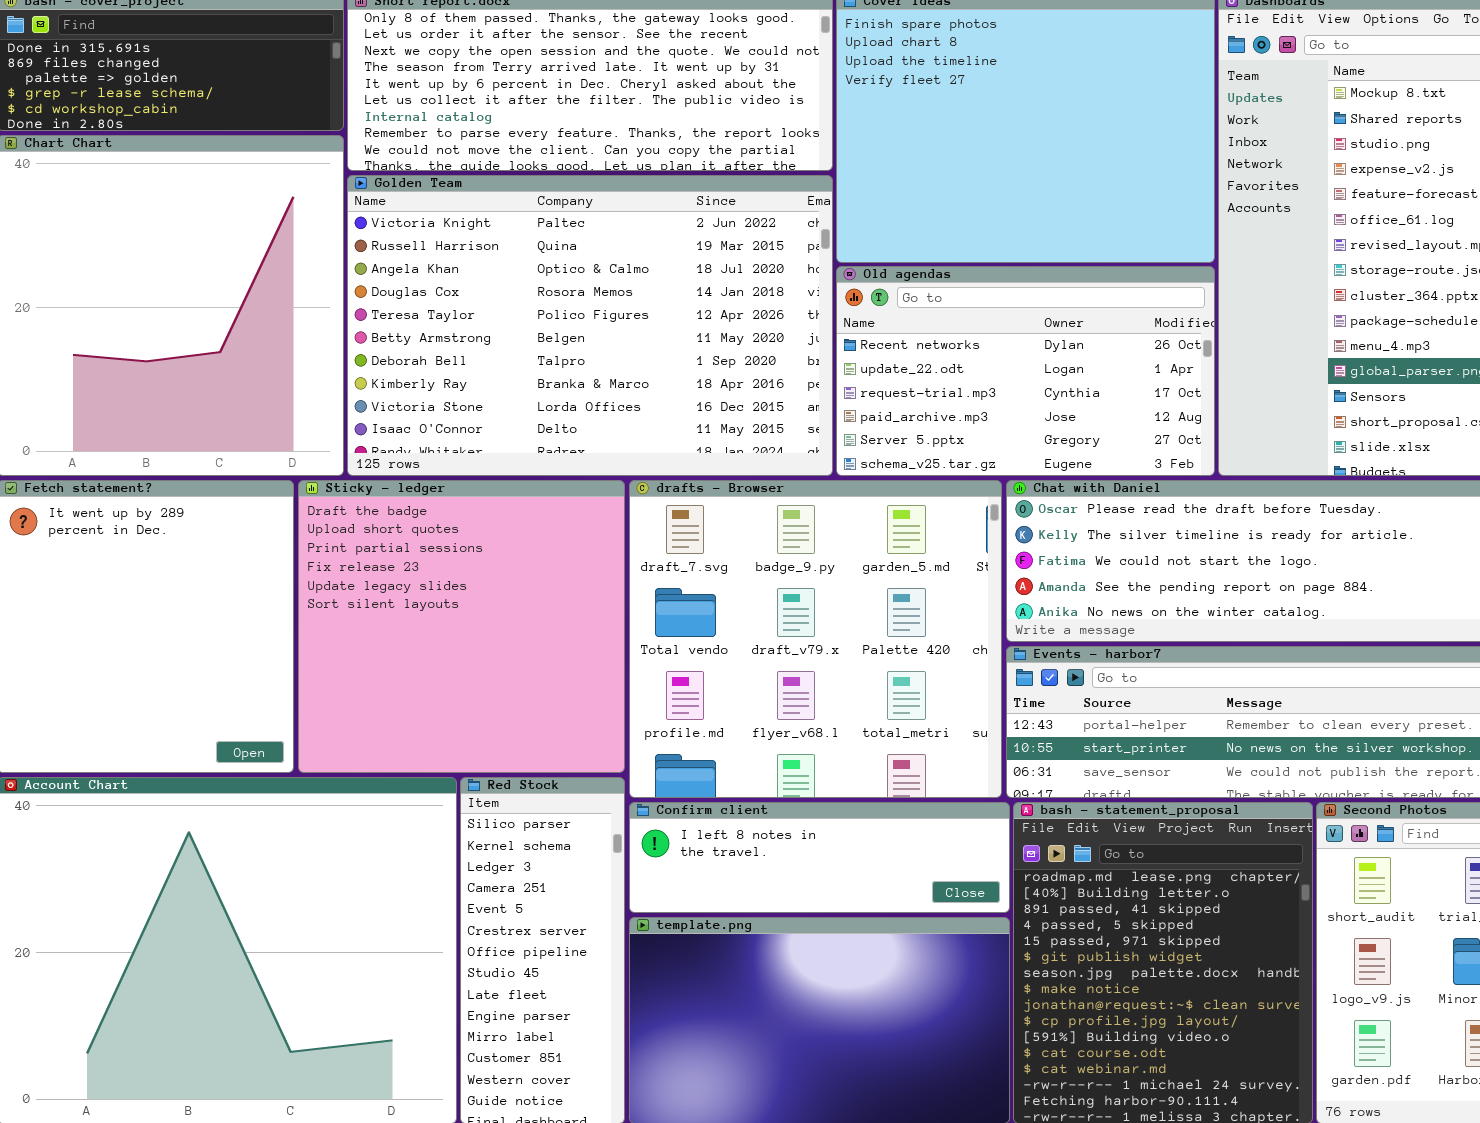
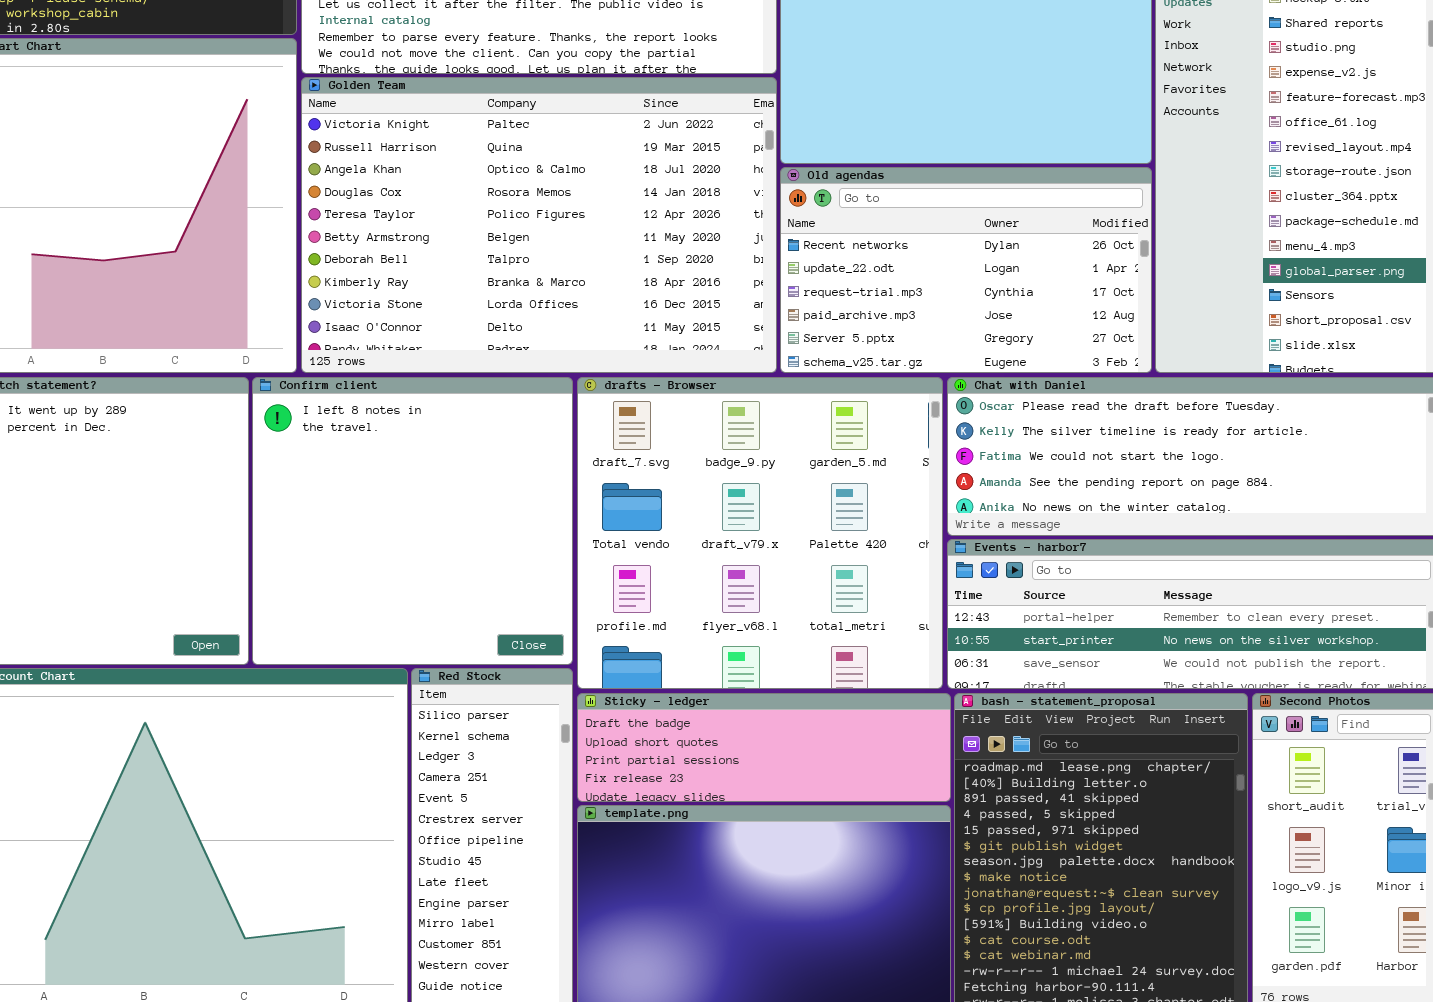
Sticky - ledger: [298,480,625,773] -> [577,693,951,802], moved, resized
Confirm client: [629,802,1010,913] -> [252,377,573,665], moved, resized

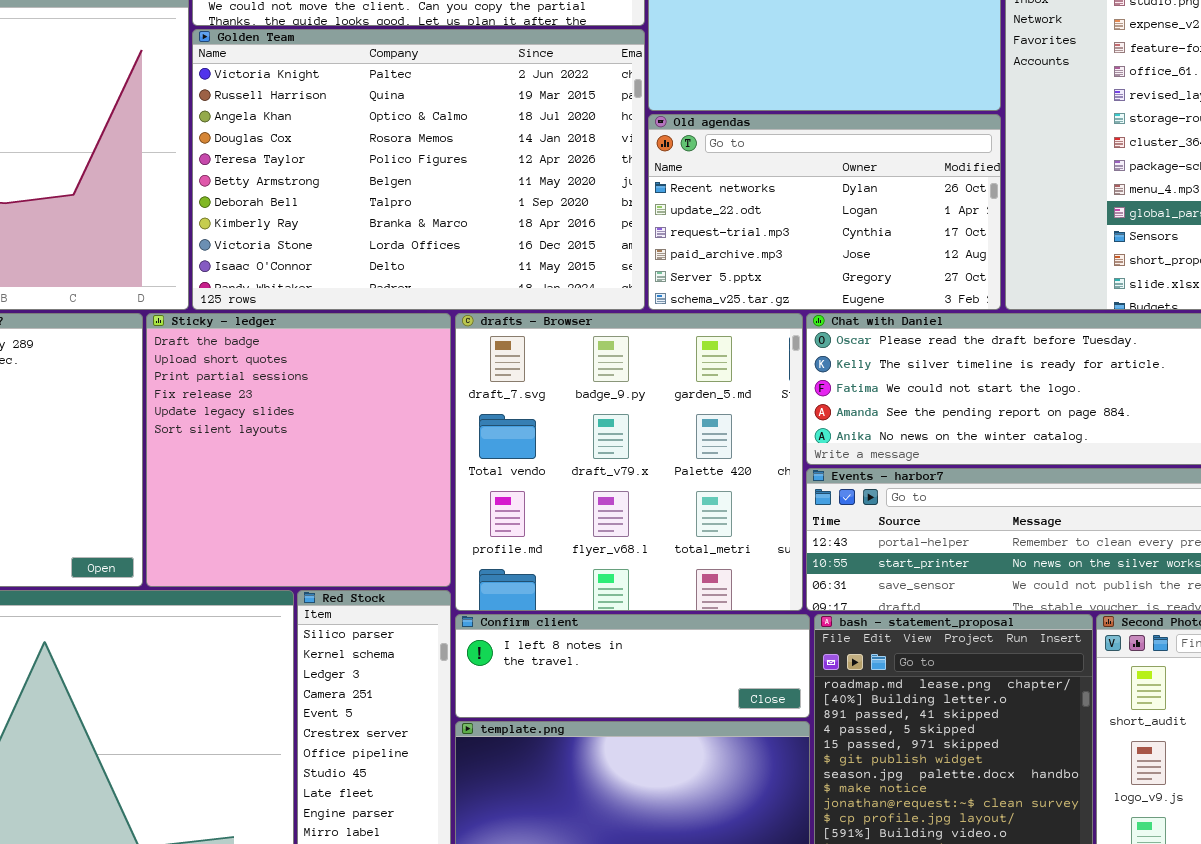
Confirm client: [252,377,573,665] -> [455,614,810,718], moved, resized
Sticky - ledger: [577,693,951,802] -> [146,313,451,587], moved, resized

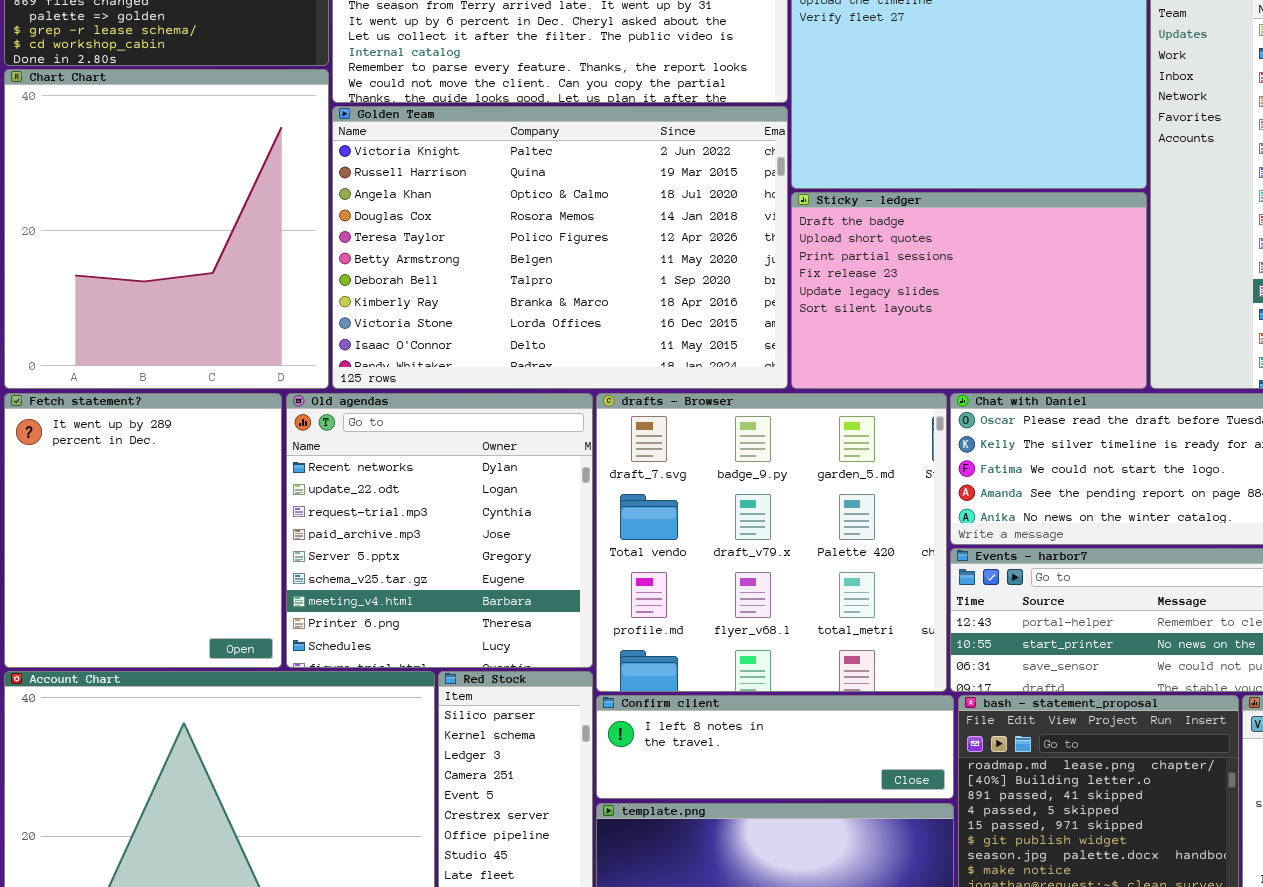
Old agendas: [648,114,1001,310] -> [286,393,593,668], moved, resized
Sticky - ledger: [146,313,451,587] -> [791,192,1147,389], moved, resized

